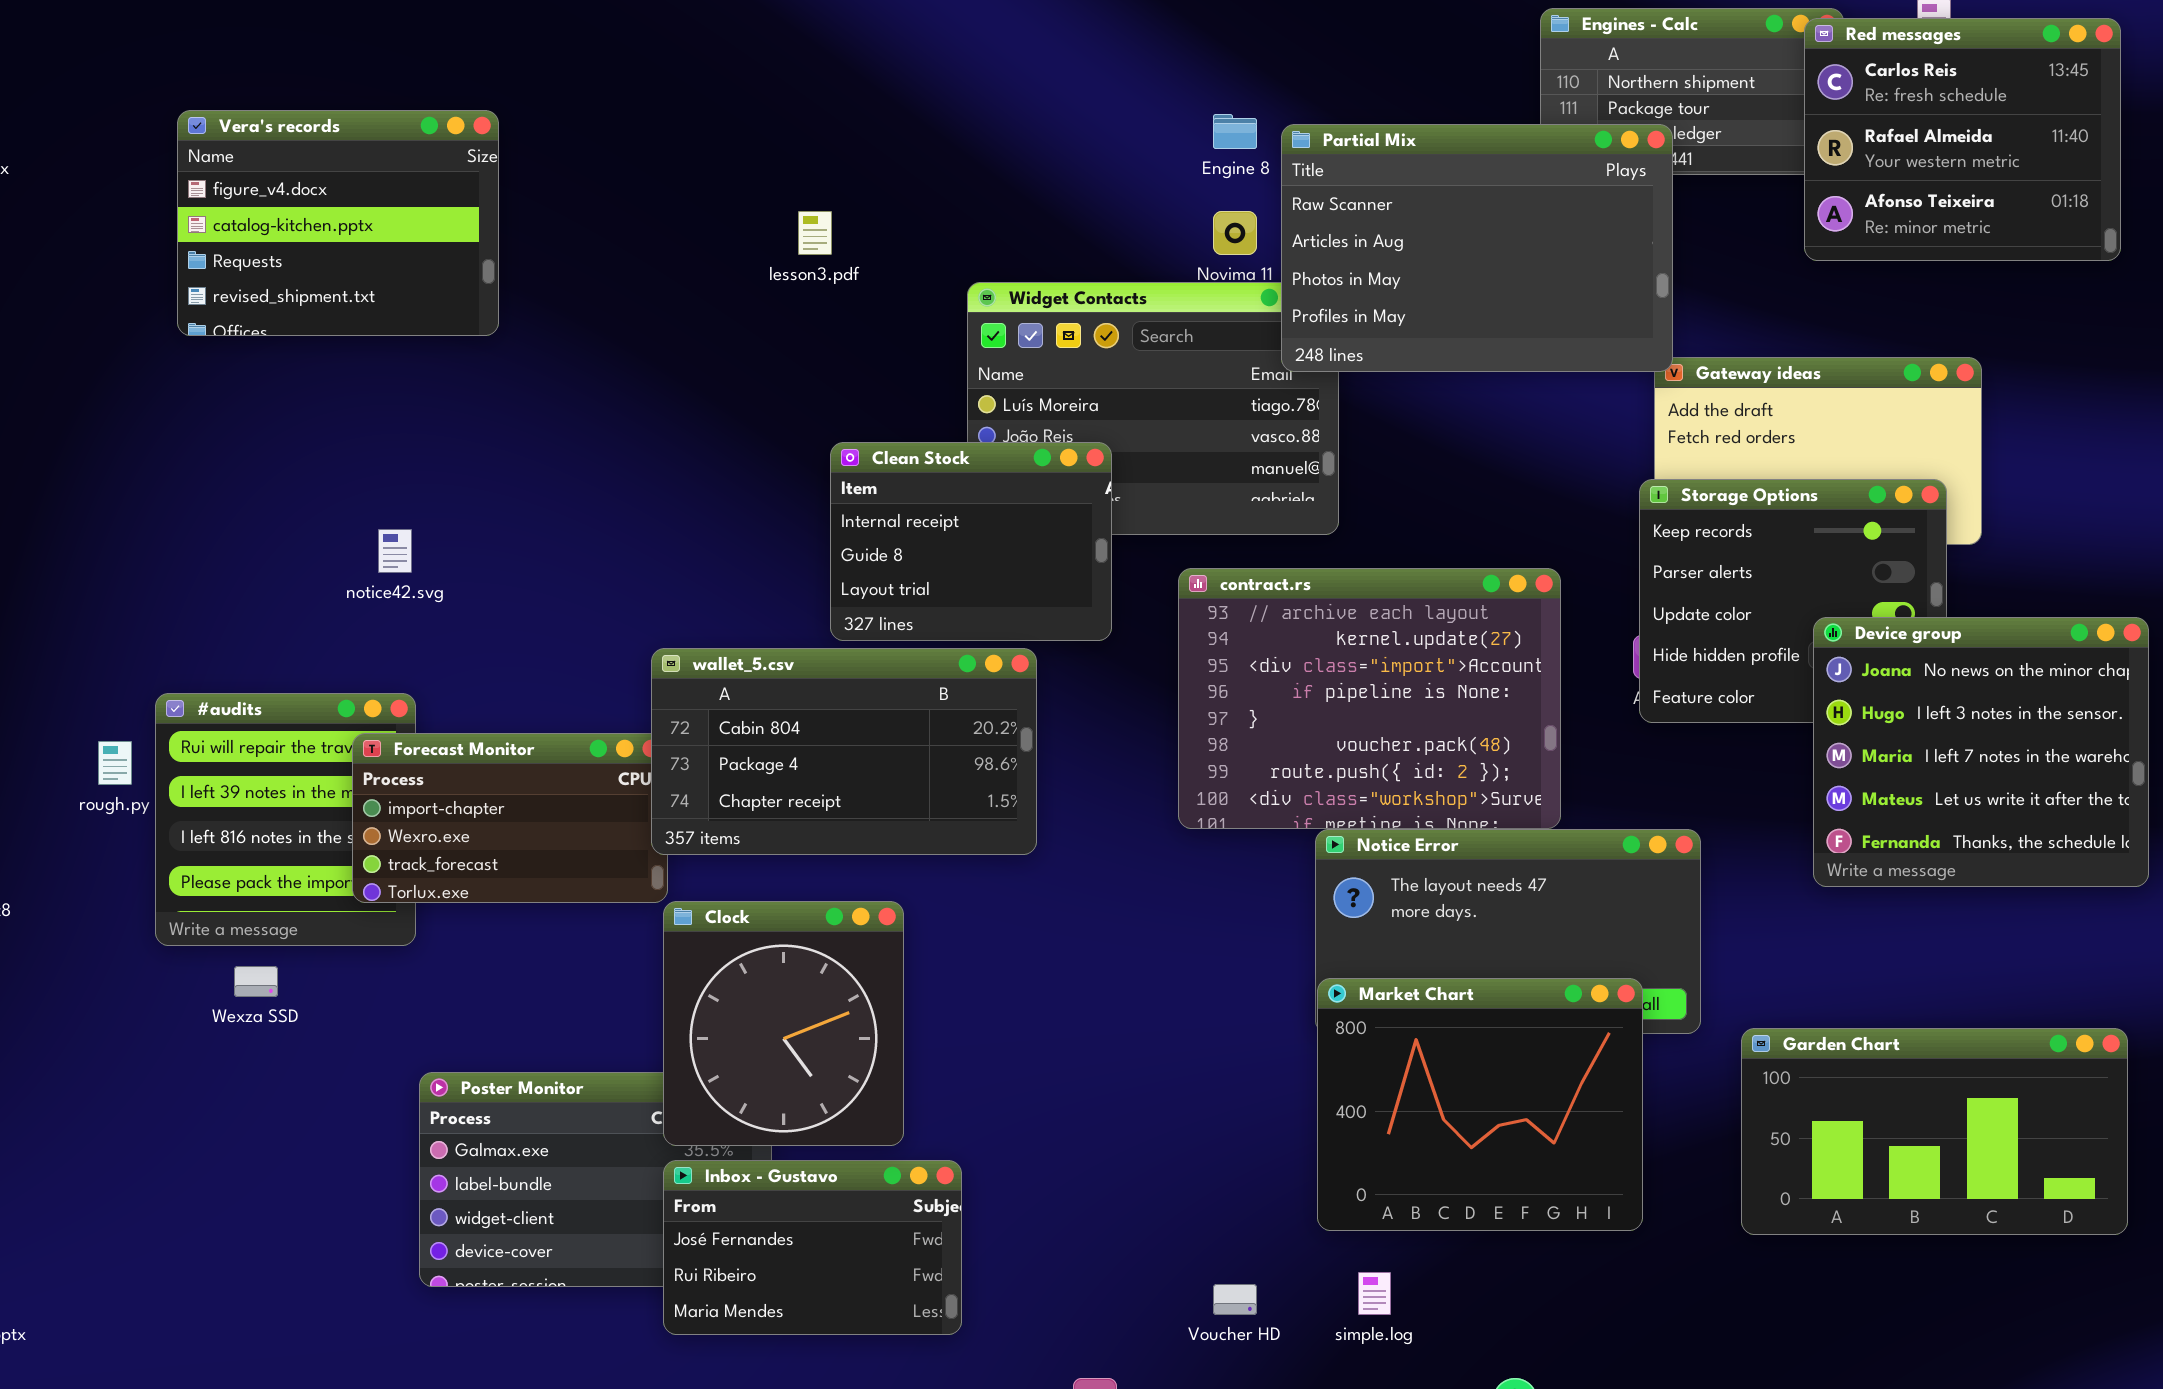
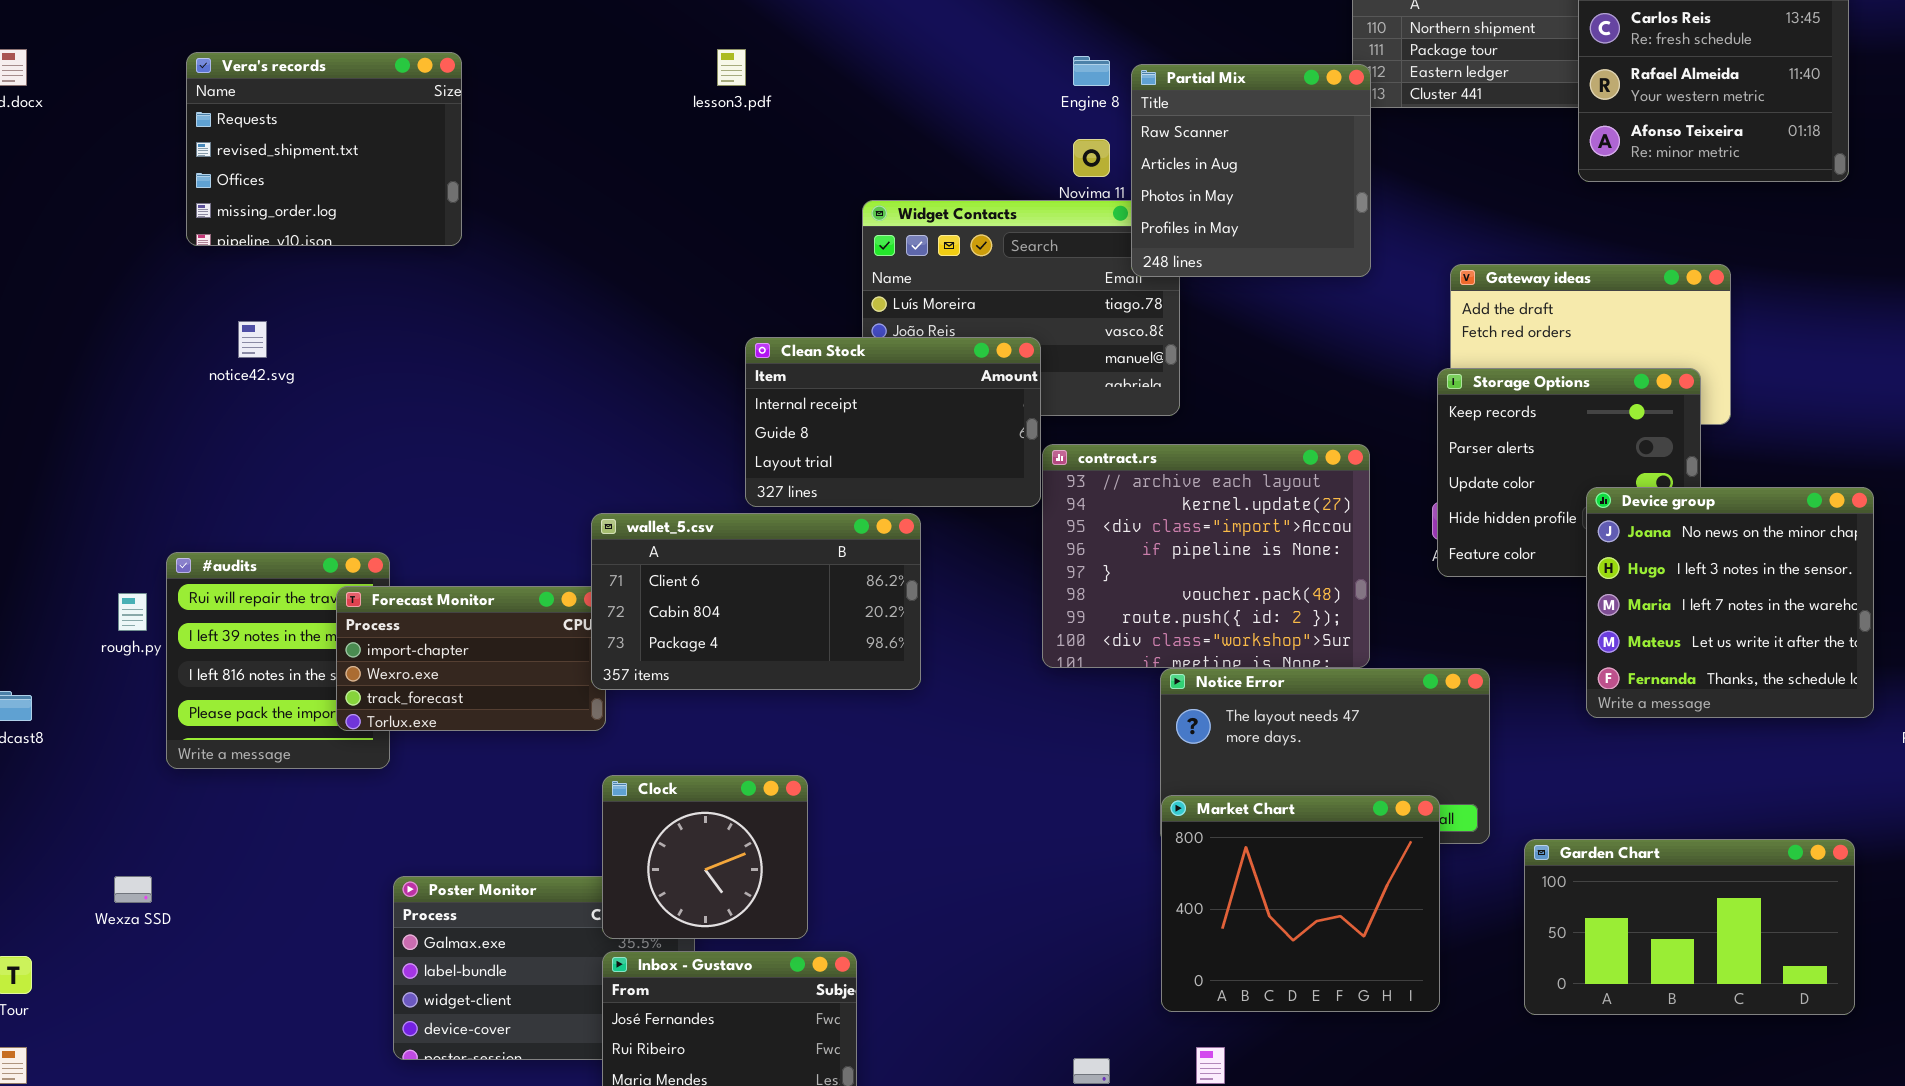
Vera's records: [177,110,499,336] -> [186,52,462,246], scrolled down 2 rows
Partial Mix: [1281,124,1673,372] -> [1131,64,1371,277], resized
lesson3.pdf: [798,211,832,255] -> [717,49,746,86], moved
Clean Stock: [830,442,1112,641] -> [745,337,1041,507], resized
notice42.svg: [378,529,412,573] -> [238,321,267,358], moved
wallet_5.csv: [651,648,1037,855] -> [591,513,921,690], scrolled up 1 row
Clock: [663,901,904,1146] -> [602,775,808,939], resized
Wexza SSD: [234,966,278,997] -> [114,876,152,903], moved

